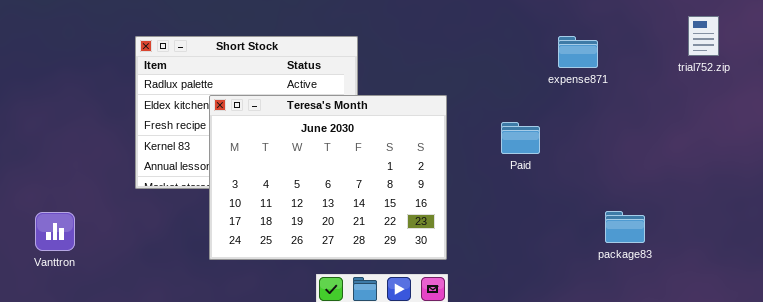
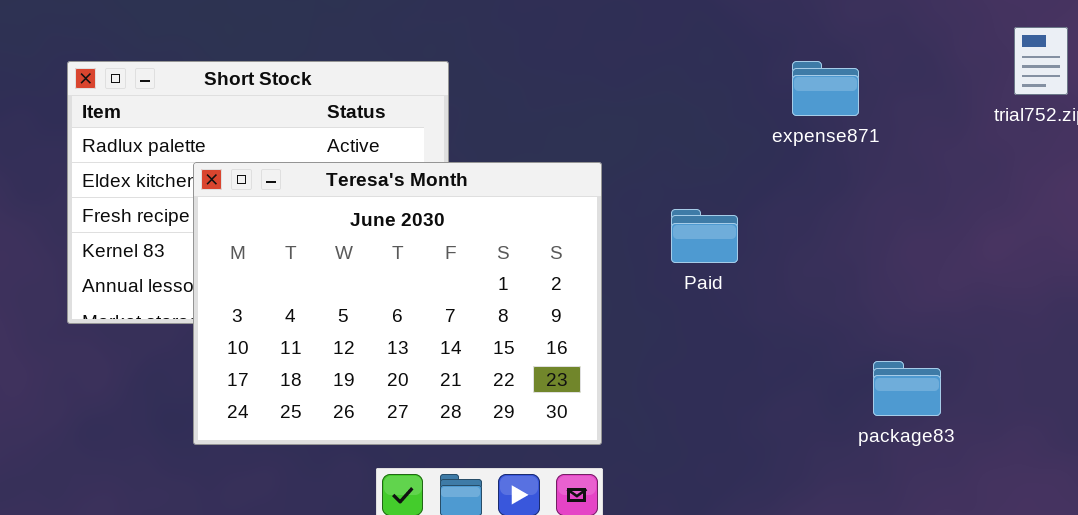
Paid: [501,122,540,154] -> [671,209,738,263], moved

